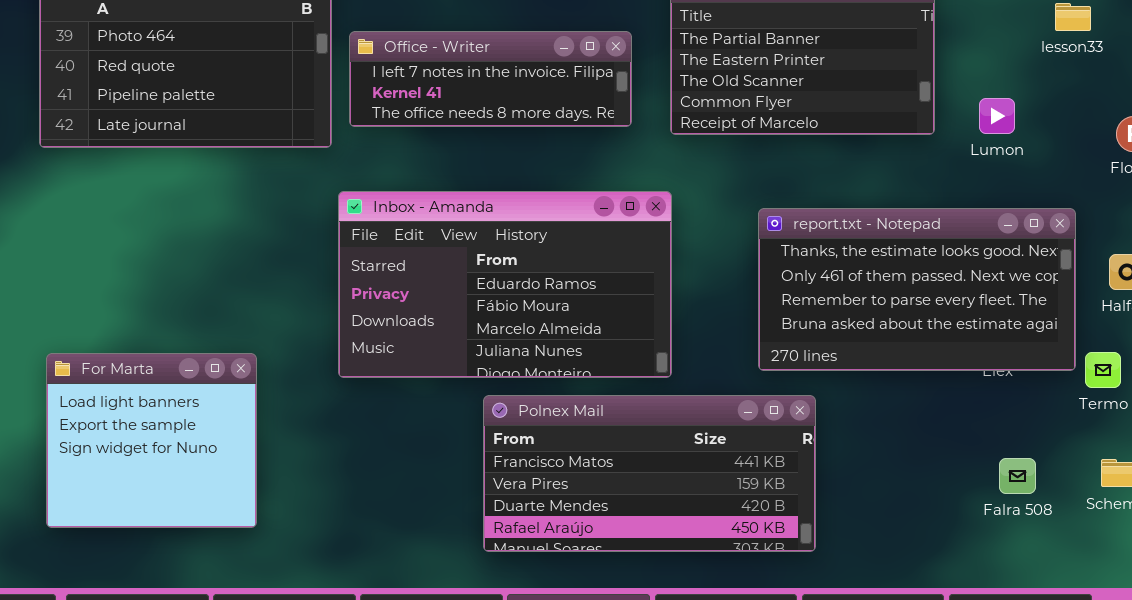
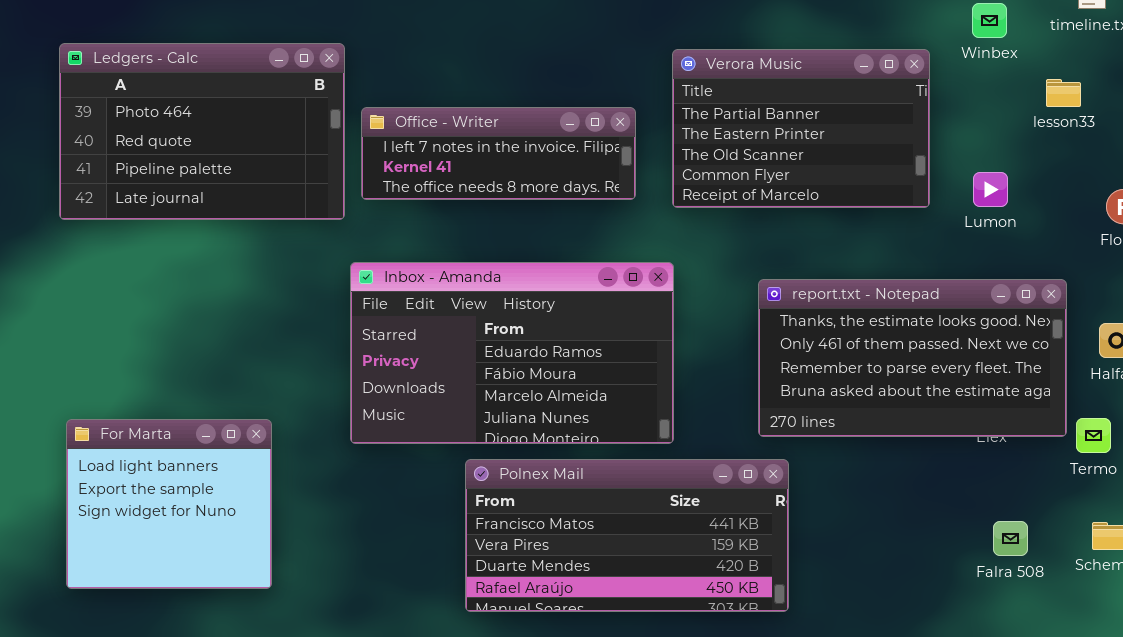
Polnex Mail: [483,395,816,552] -> [465,459,789,612], moved

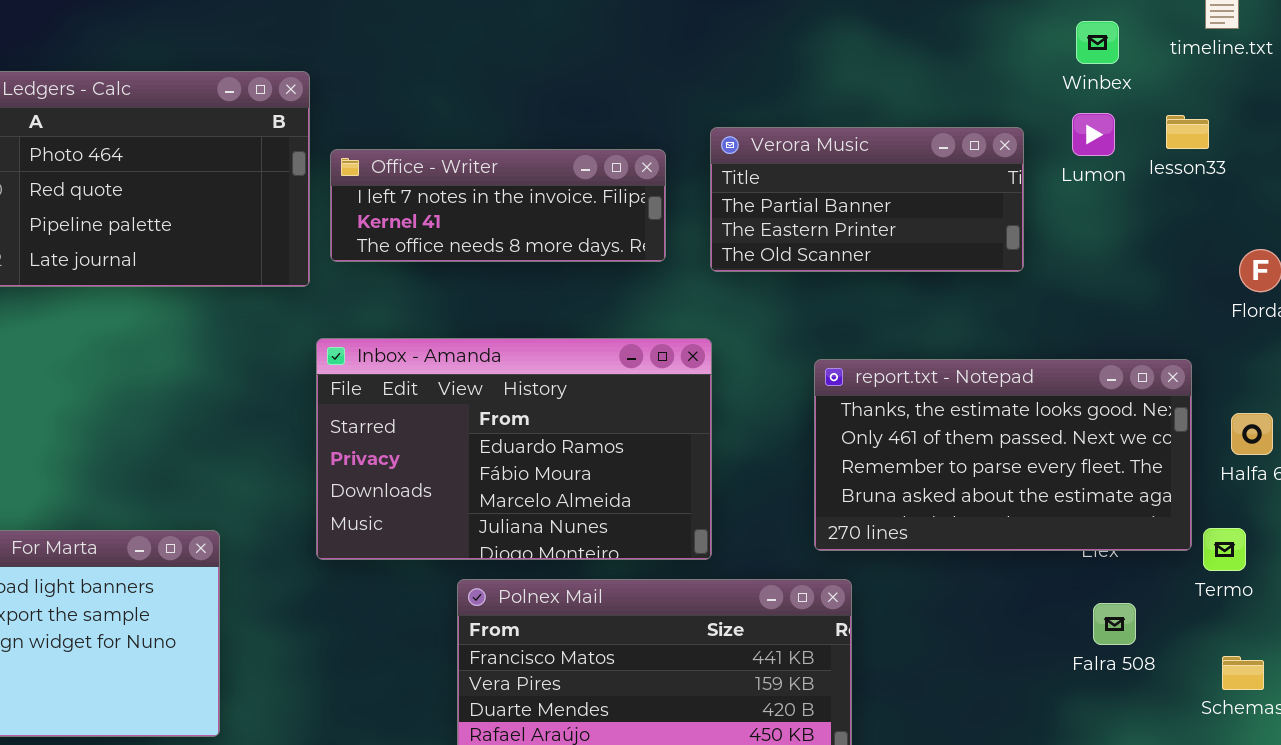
Verora Music: [672,49,930,208] -> [710,127,1024,272], resized
Lumon: [973,172,1008,207] -> [1072,113,1115,156], moved
Falra 508: [993,521,1028,556] -> [1093,603,1136,645], moved

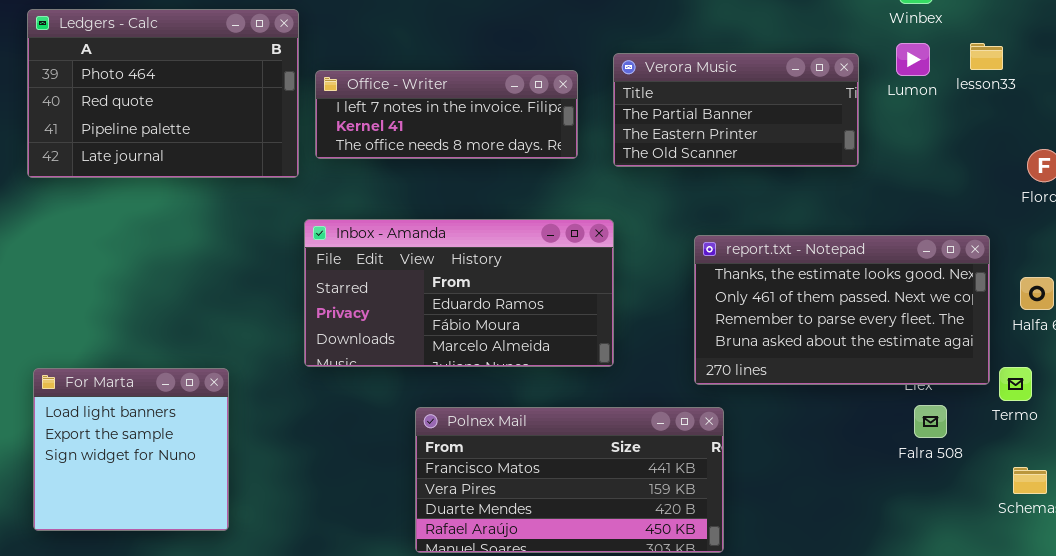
Inbox - Amanda: [316,338,712,560] -> [304,219,614,367], resized
Falra 508: [1093,603,1136,645] -> [914,405,947,438], moved

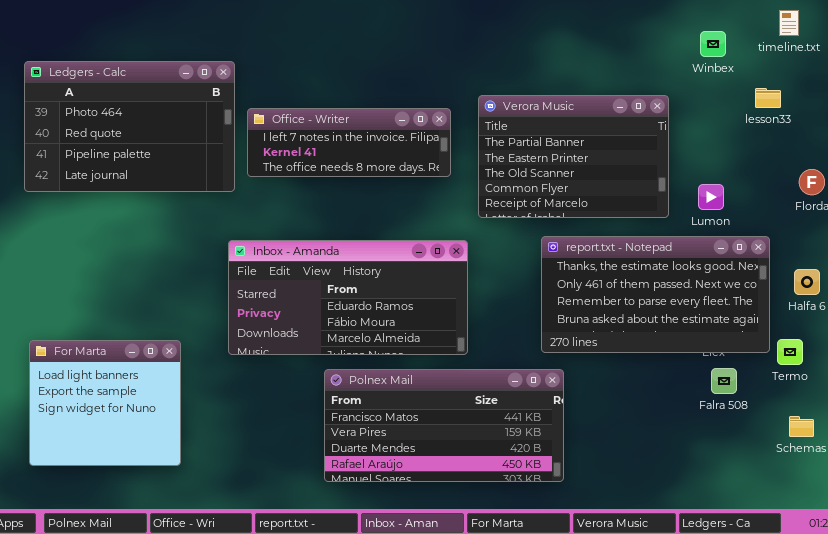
Lumon: [896,43,930,76] -> [698,184,724,210], moved
Verora Music: [613,53,859,167] -> [478,95,669,218], resized
Inbox - Amanda: [304,219,614,367] -> [228,240,468,355], moved

